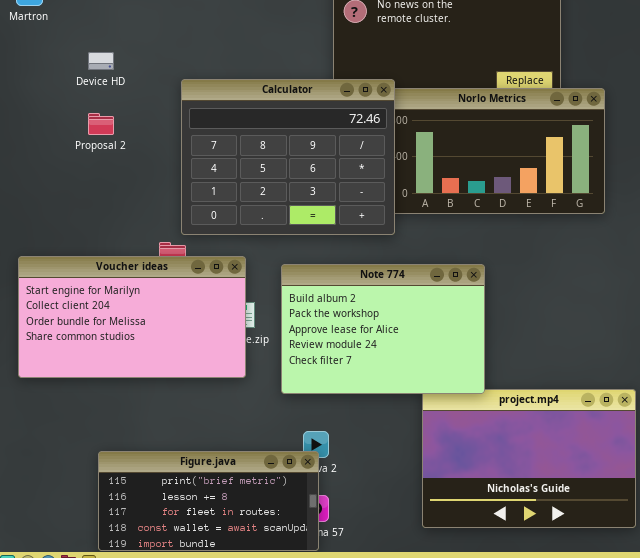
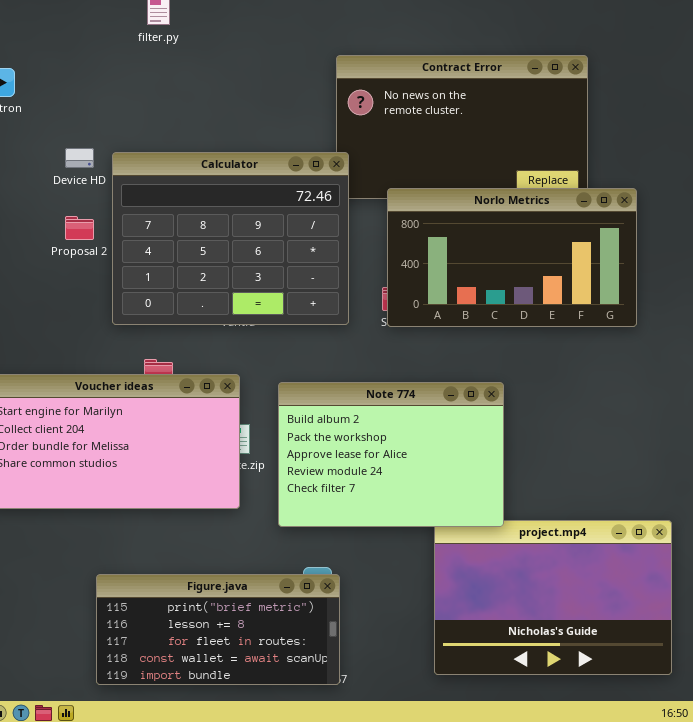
Calculator: [181,79,395,235] -> [112,152,349,325], moved
Figure.java: [98,451,319,551] -> [96,574,340,685], moved

